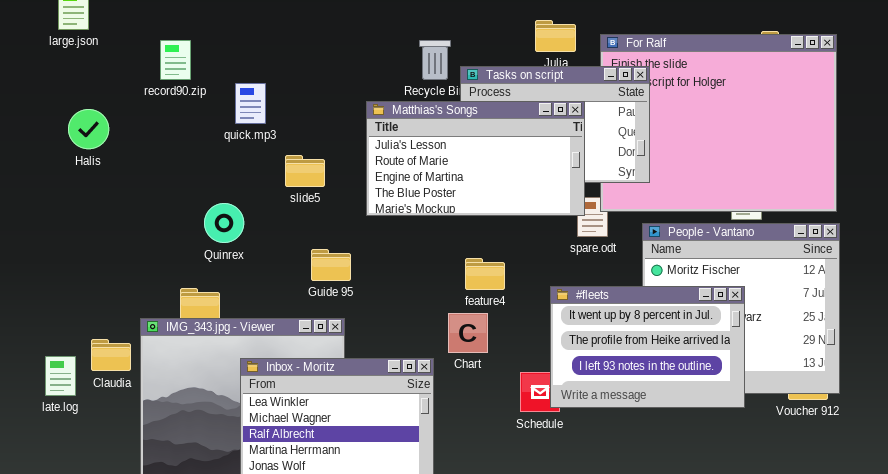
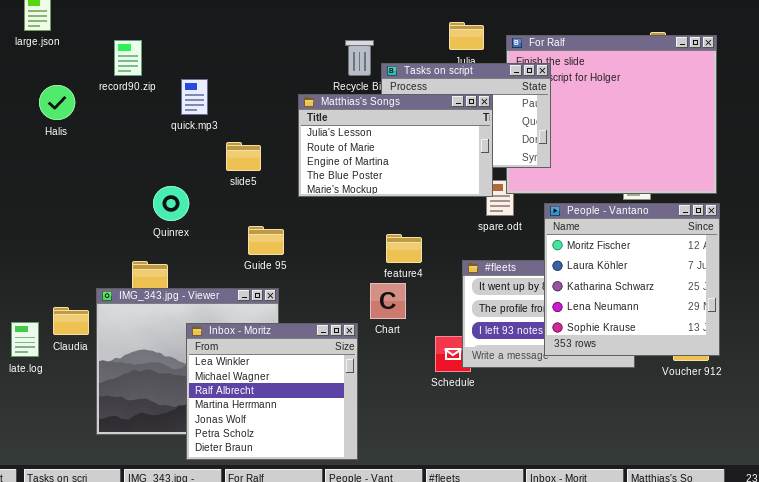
Halis: [68,109,109,149] -> [39,85,75,120], moved
People - Vantano: [642,223,840,394] -> [544,203,720,356], raised

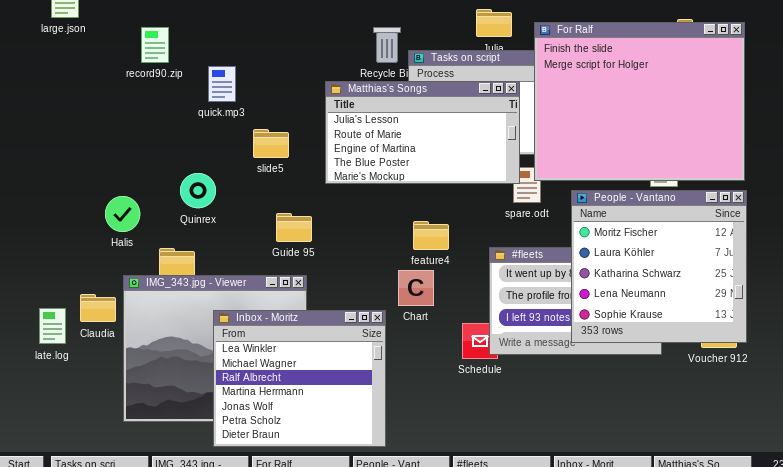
For Ralf: [506,35,717,194] -> [534,22,745,181], raised
Halis: [39,85,75,120] -> [105,196,140,232], moved

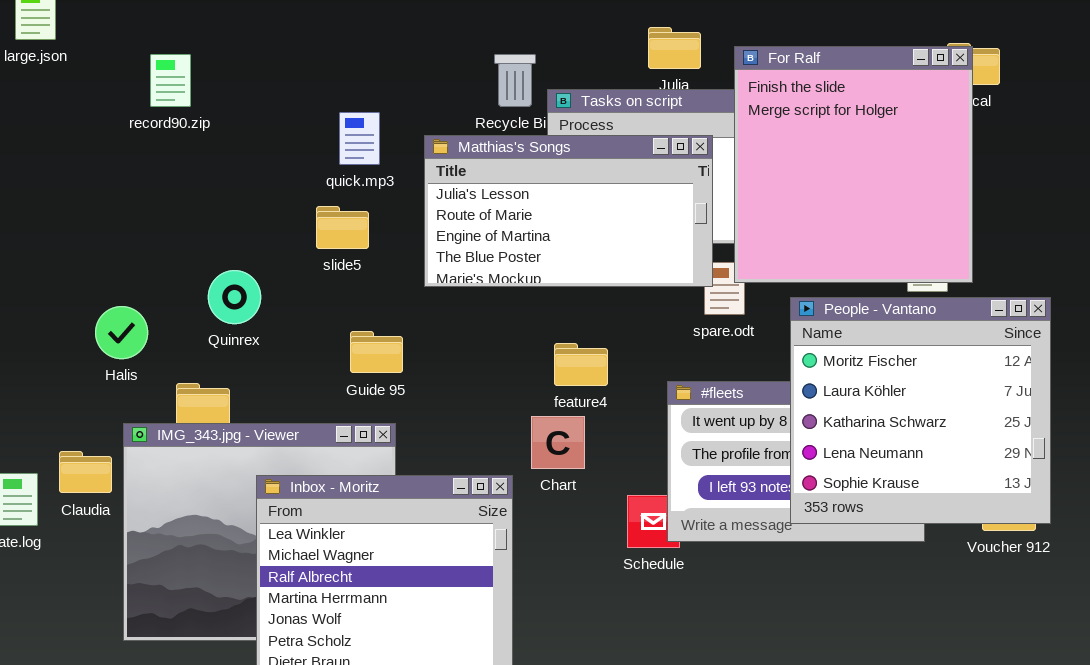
For Ralf: [534,22,745,181] -> [734,46,973,283], resized
quick.mp3: [208,66,236,102] -> [339,112,380,165], moved

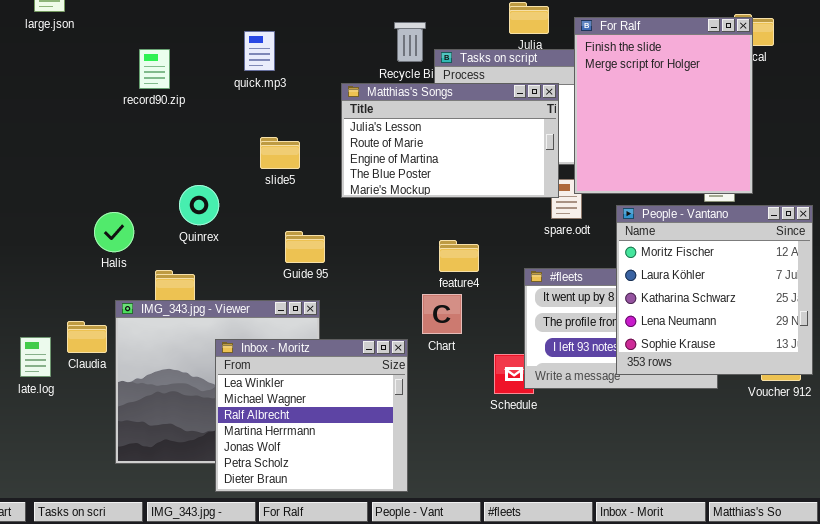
record90.zip: [150,54,191,107] -> [139,49,170,89], moved
quick.mp3: [339,112,380,165] -> [244,31,275,71], moved

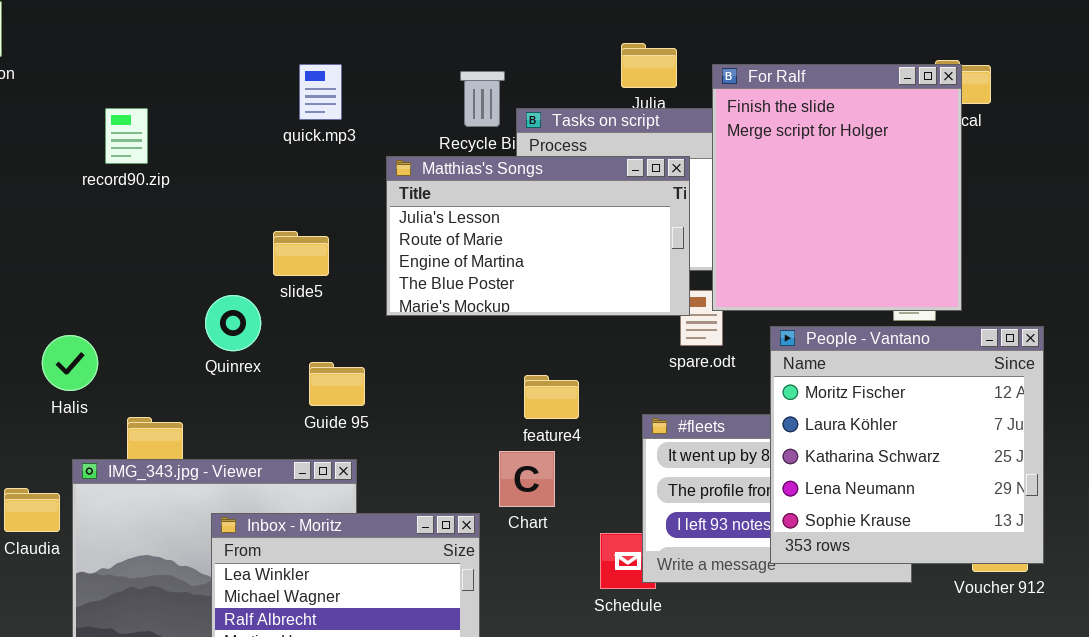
quick.mp3: [244,31,275,71] -> [299,64,342,120], moved
Quinrex: [179,185,219,225] -> [205,295,261,351], moved

